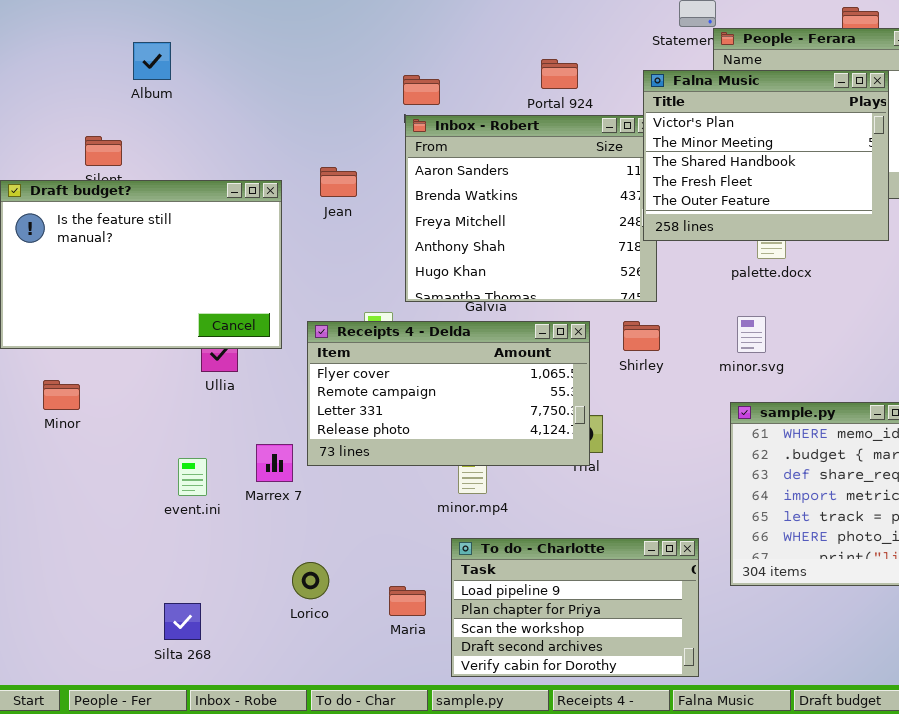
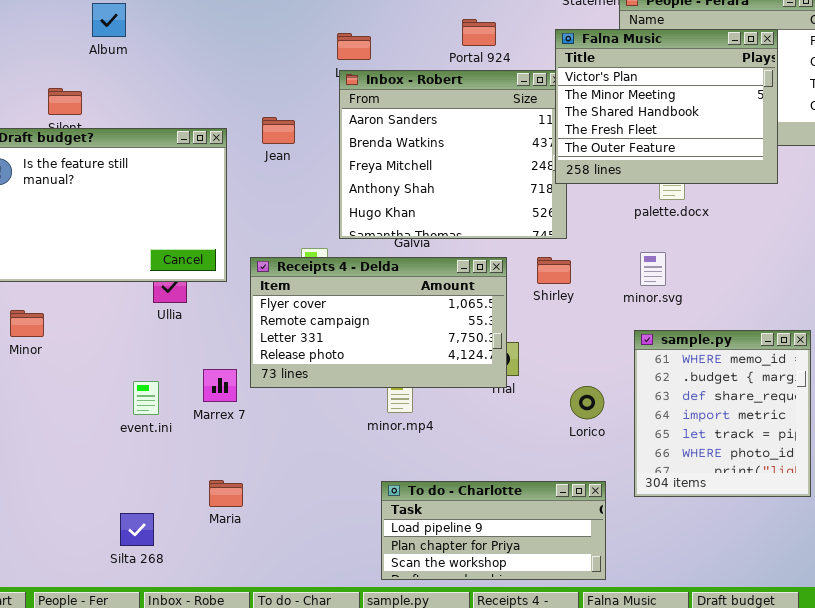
To do - Charlotte: [451,538,699,677] -> [381,481,606,580], resized
Lorico: [292,562,329,599] -> [570,386,604,419], moved
Maria: [389,586,426,616] -> [209,480,243,507], moved

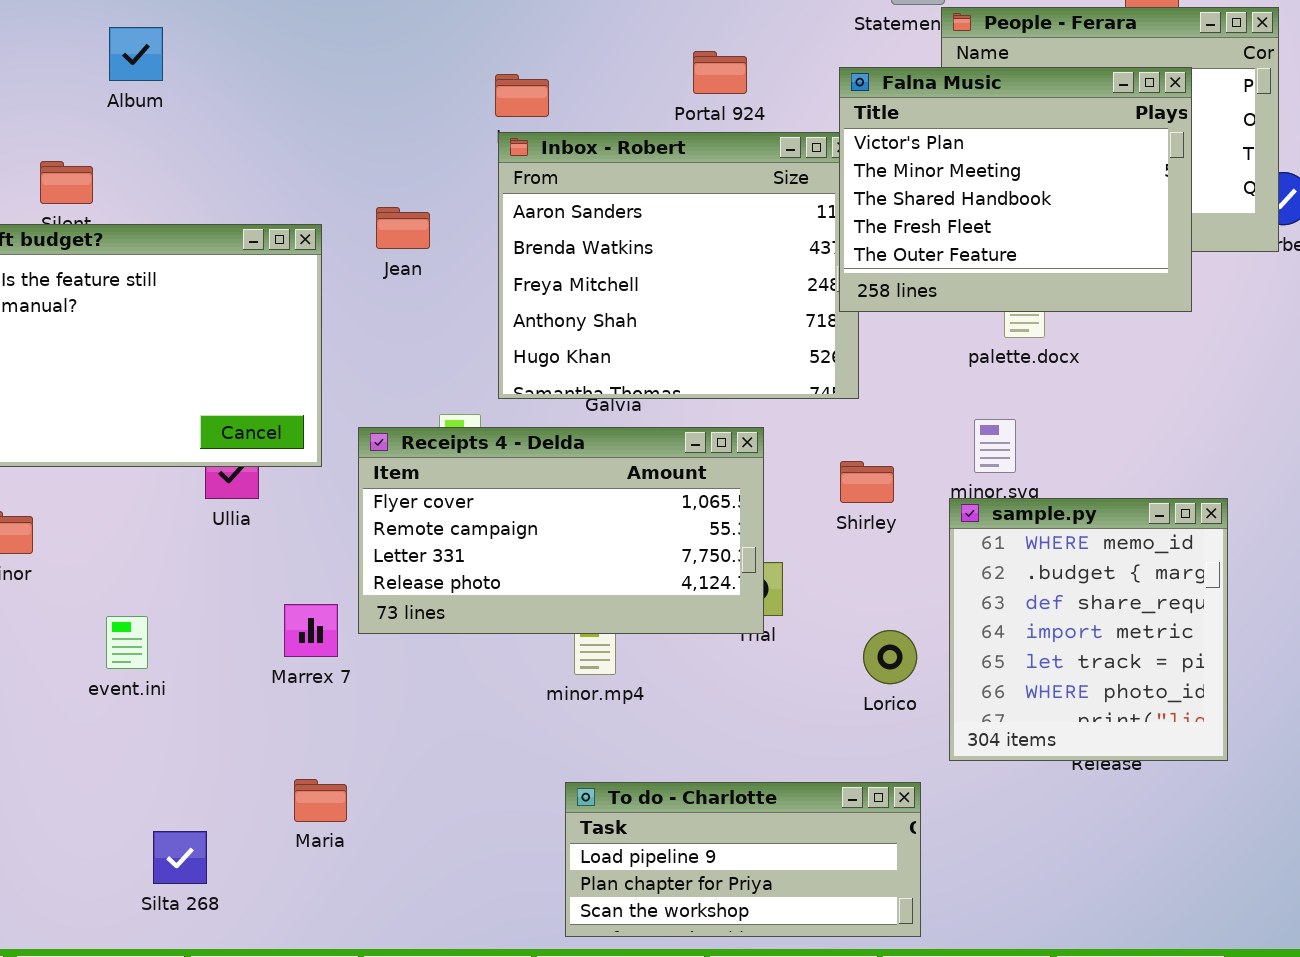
Shirley: [537,257,571,284] -> [840,461,894,503], moved
sample.py: [634,330,811,497] -> [949,498,1228,761], moved
event.ini: [133,381,159,415] -> [106,616,148,669], moved

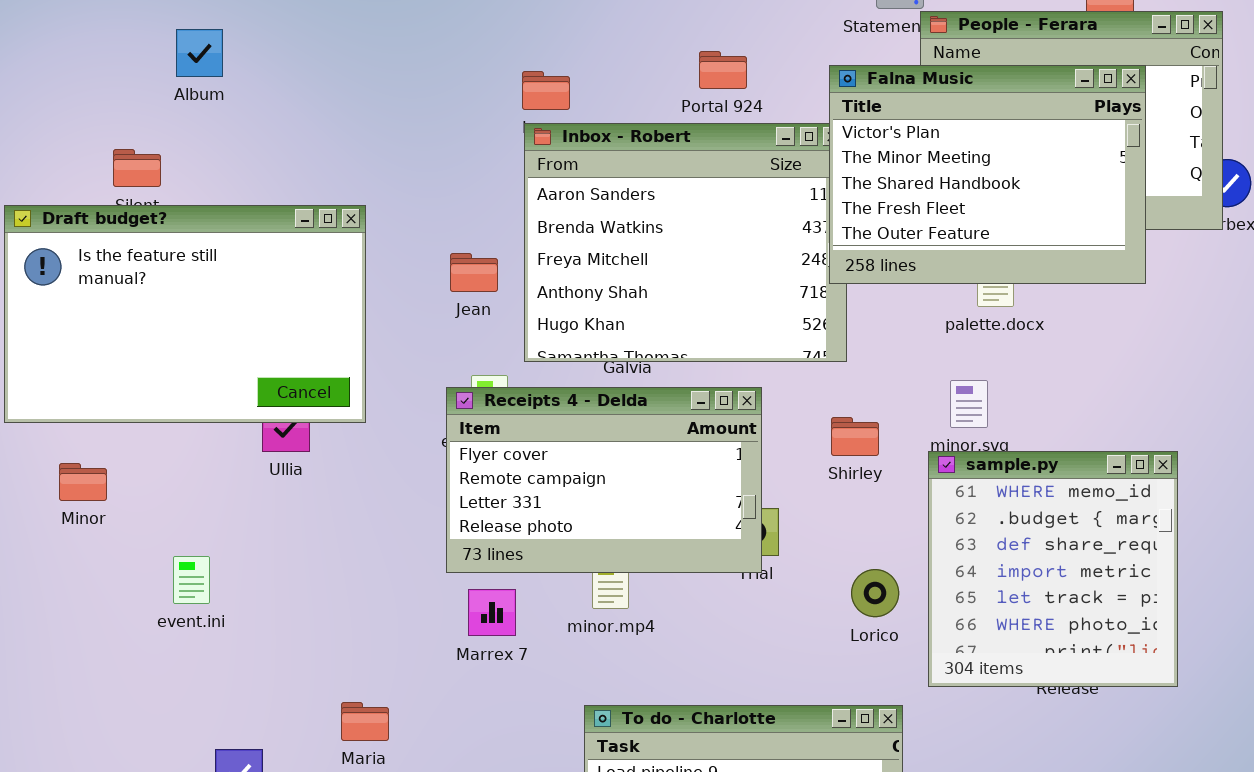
Jean: [376,207,430,249] -> [450,253,498,292], moved
Receipts 4 - Delda: [358,427,764,634] -> [446,387,762,573], resized
Marrex 7: [284,604,338,657] -> [468,589,516,636], moved

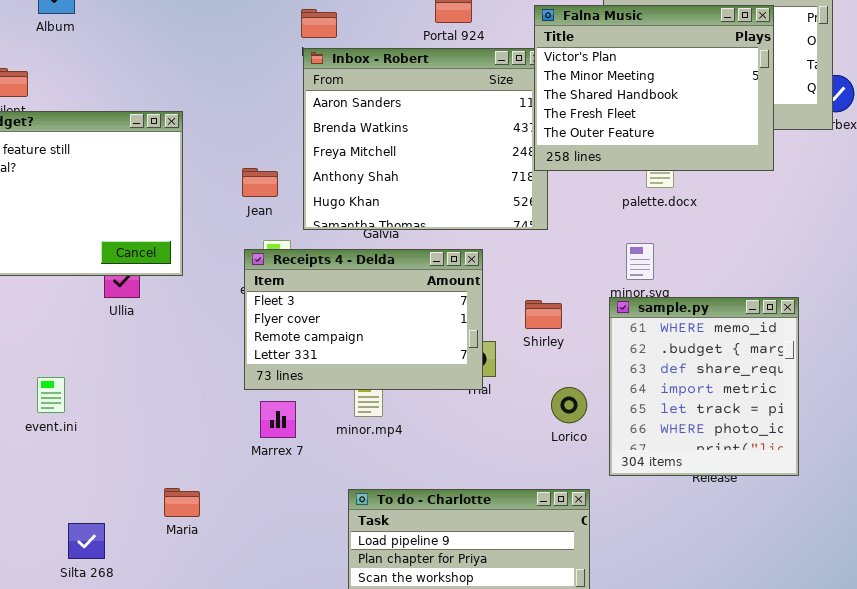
Jean: [450,253,498,292] -> [242,168,278,197], moved
Receipts 4 - Delda: [446,387,762,573] -> [244,249,483,390], scrolled up 1 row
Shirley: [831,417,879,456] -> [525,300,562,329], moved

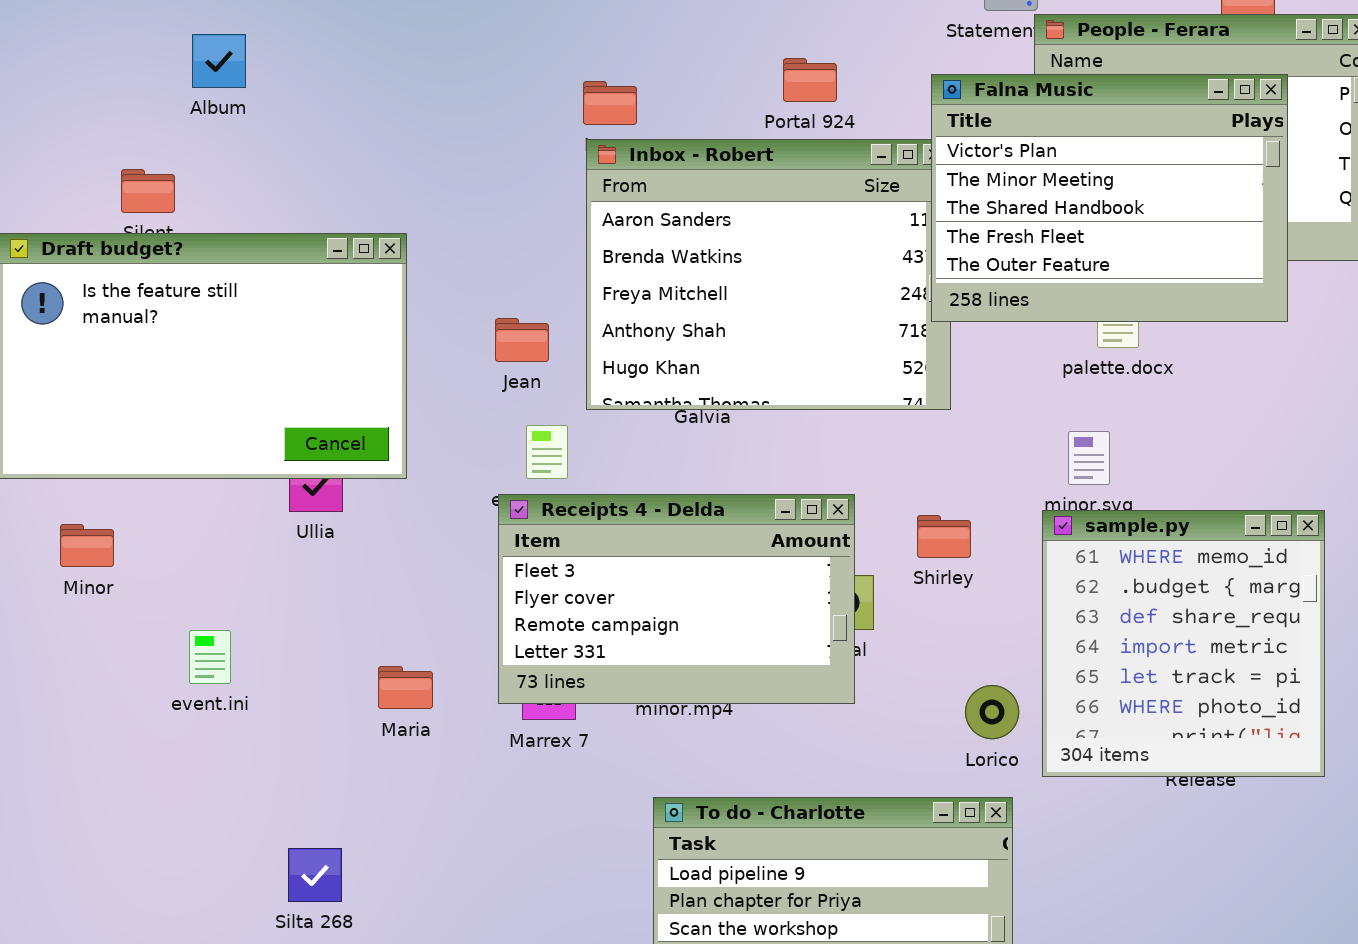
Receipts 4 - Delda: [244,249,483,390] -> [498,494,855,704], moved
Lorico: [551,387,587,423] -> [965,685,1019,739], moved
Maria: [164,488,200,517] -> [378,666,433,709], moved
Silta 268: [68,523,105,559] -> [288,848,342,902], moved

